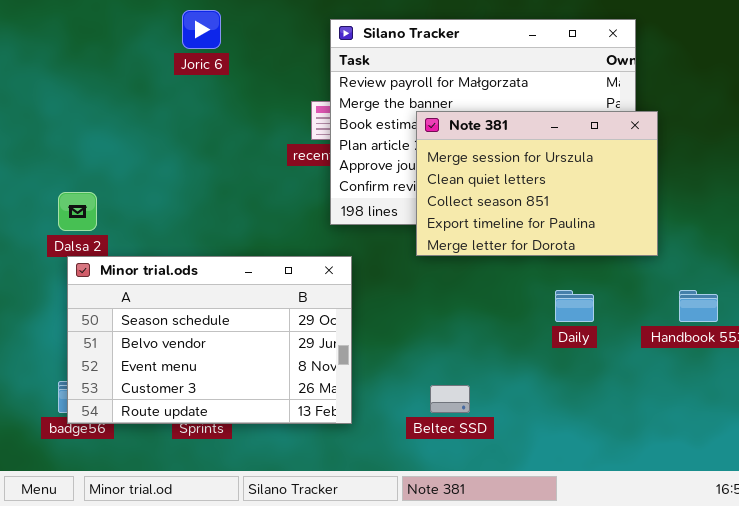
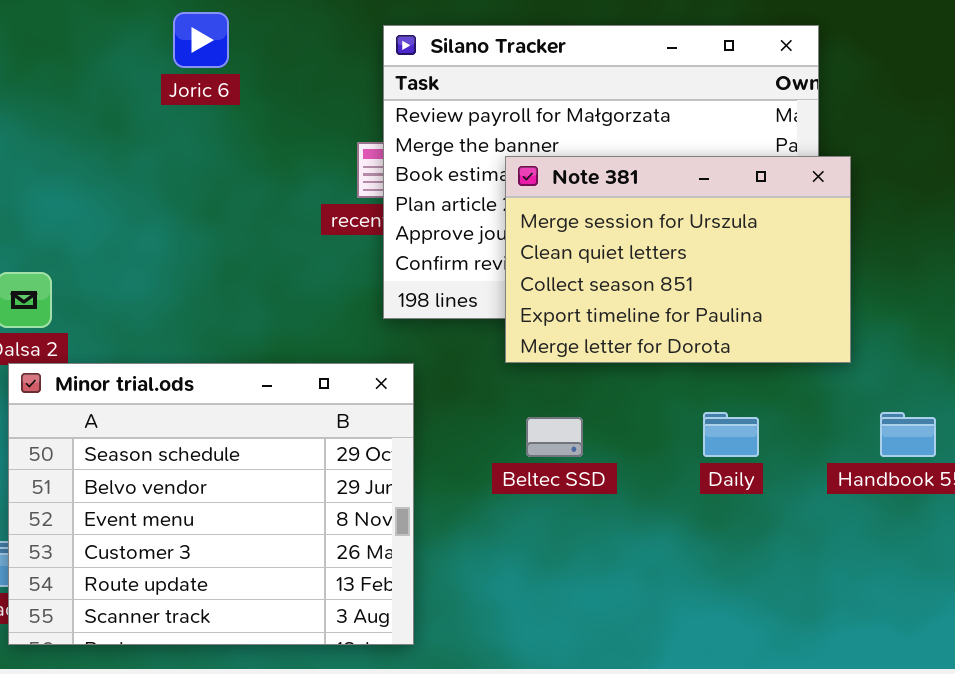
Minor trial.ods: [67,256,352,424] -> [8,363,414,645], resized
Beltec SSD: [430,385,470,413] -> [526,417,583,457], moved

